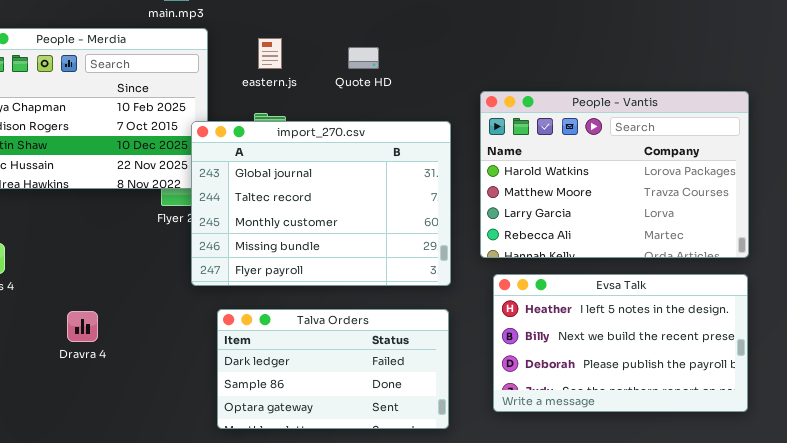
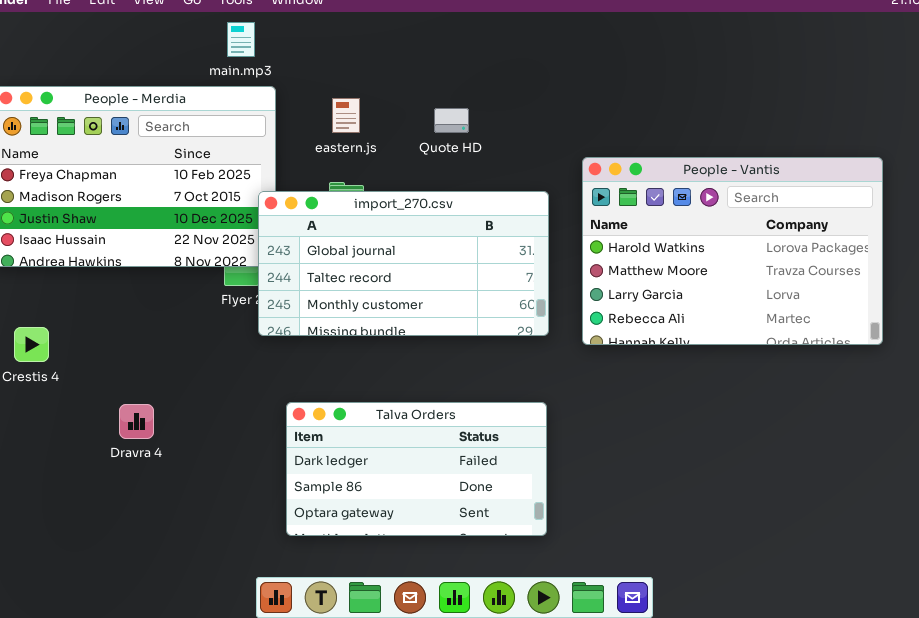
import_270.csv: [191,121,451,286] -> [258,191,549,336], resized
Evsa Talk: [493,274,748,412] -> none, closed

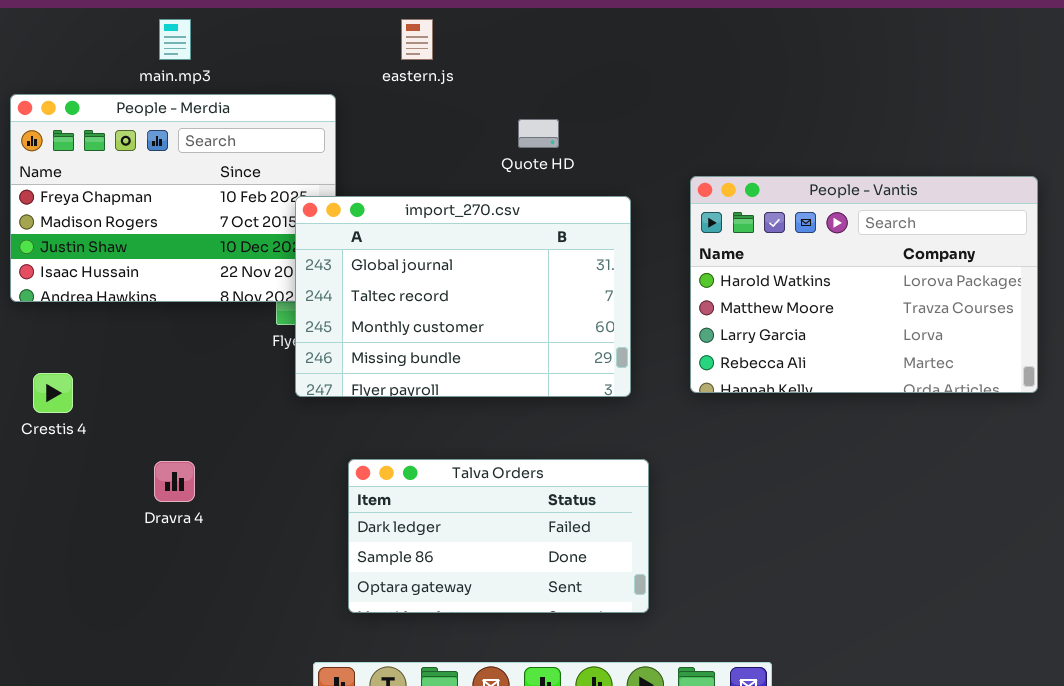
main.mp3: [227,22,255,57] -> [159,19,191,60], moved
eastern.js: [332,98,360,133] -> [401,19,433,60], moved
import_270.csv: [258,191,549,336] -> [295,196,631,397], moved, resized

